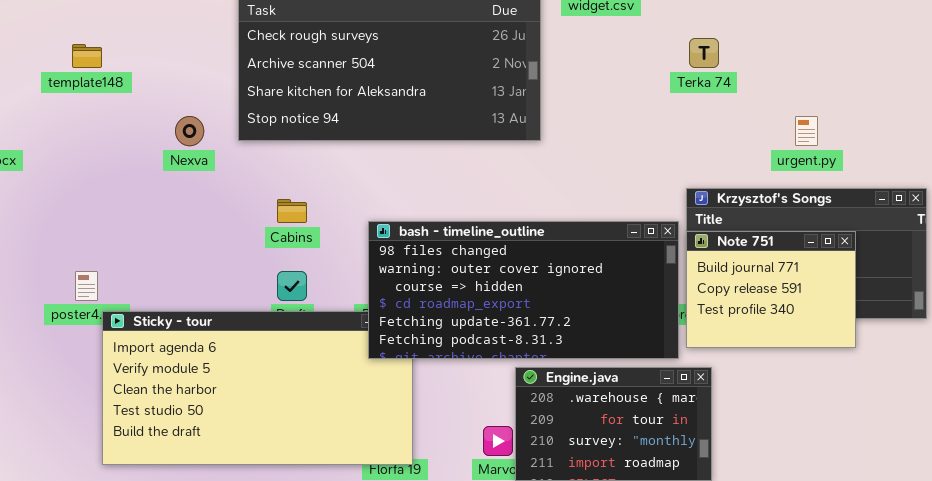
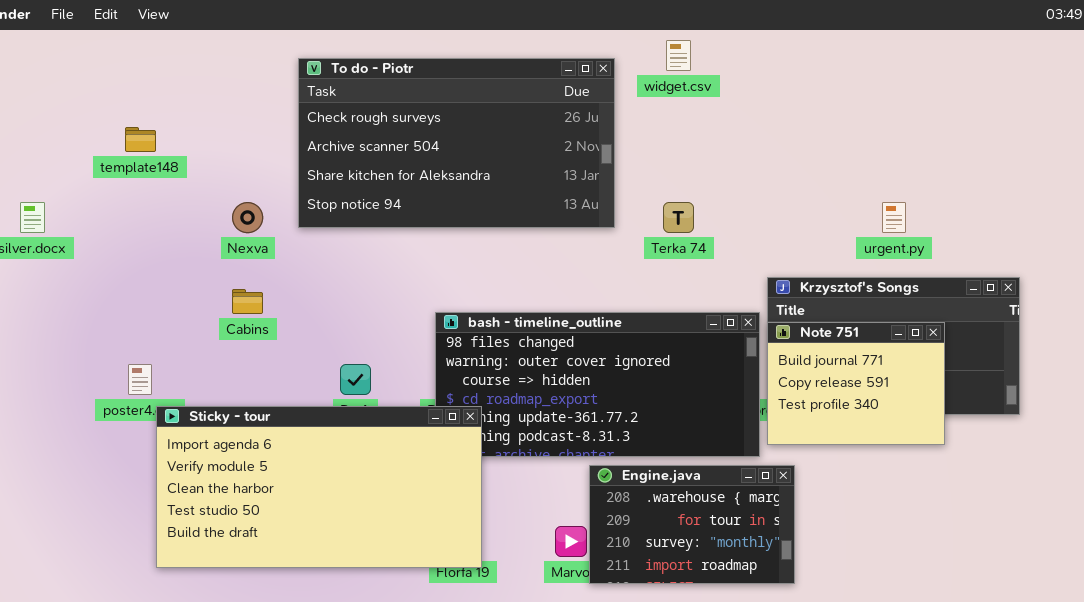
Terka 74: [689,38,719,68] -> [663,202,694,233], moved
Cabins: [277,199,307,223] -> [232,289,263,314], moved
Sticky - tour: [102,311,413,465] -> [156,406,482,568], raised

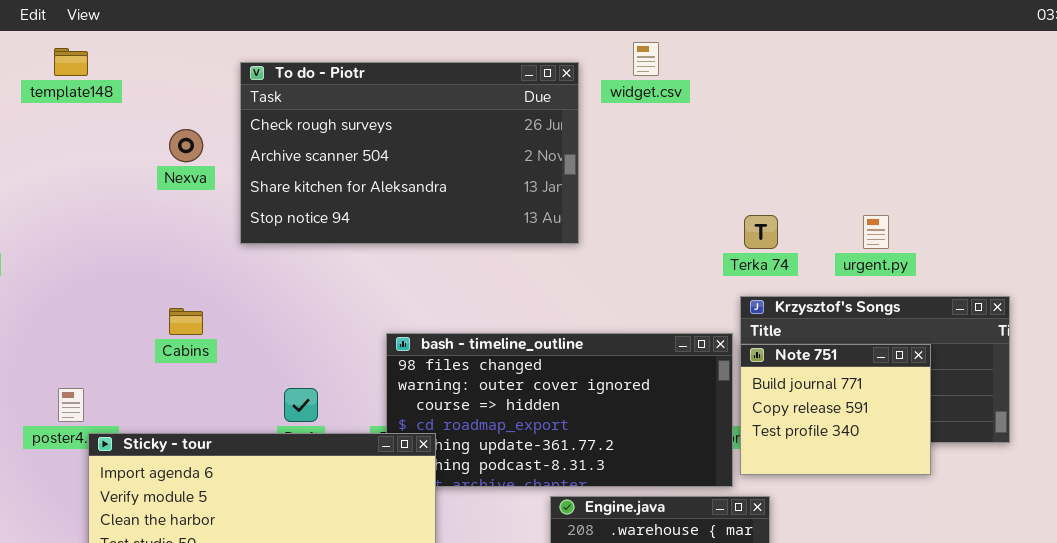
template148: [125,127,156,152] -> [54,48,88,76], moved
Nexva: [232,202,263,233] -> [169,129,203,162], moved
Terka 74: [663,202,694,233] -> [744,215,778,249], moved

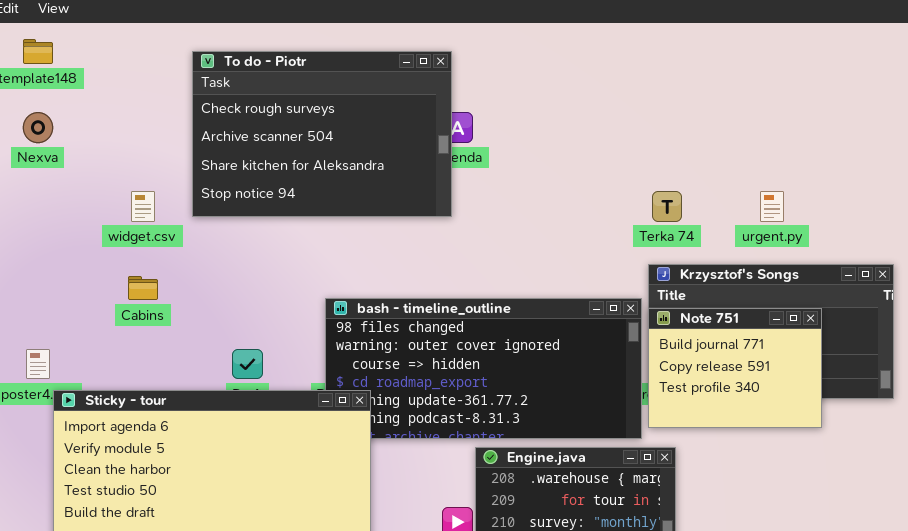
widget.csv: [633,42,659,76] -> [131,191,155,222], moved
To do - Piotr: [240,62,579,244] -> [192,51,452,217], resized
Nexva: [169,129,203,162] -> [23,112,53,143], moved

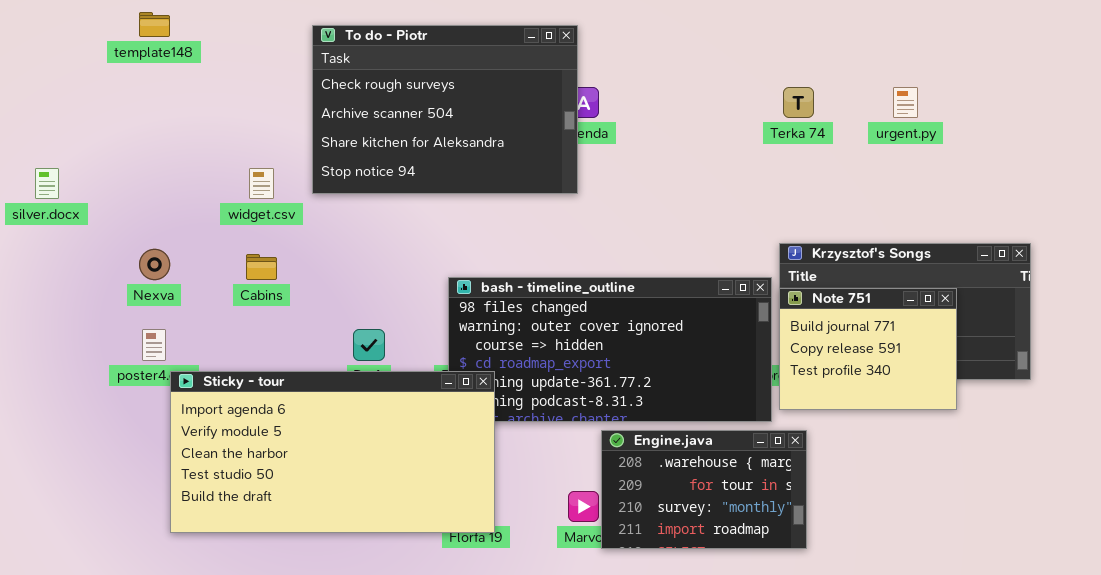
Nexva: [23,112,53,143] -> [139,249,170,280], moved
Terka 74: [652,191,682,222] -> [783,87,814,118], moved
urgent.py: [760,191,784,222] -> [893,87,918,118], moved

